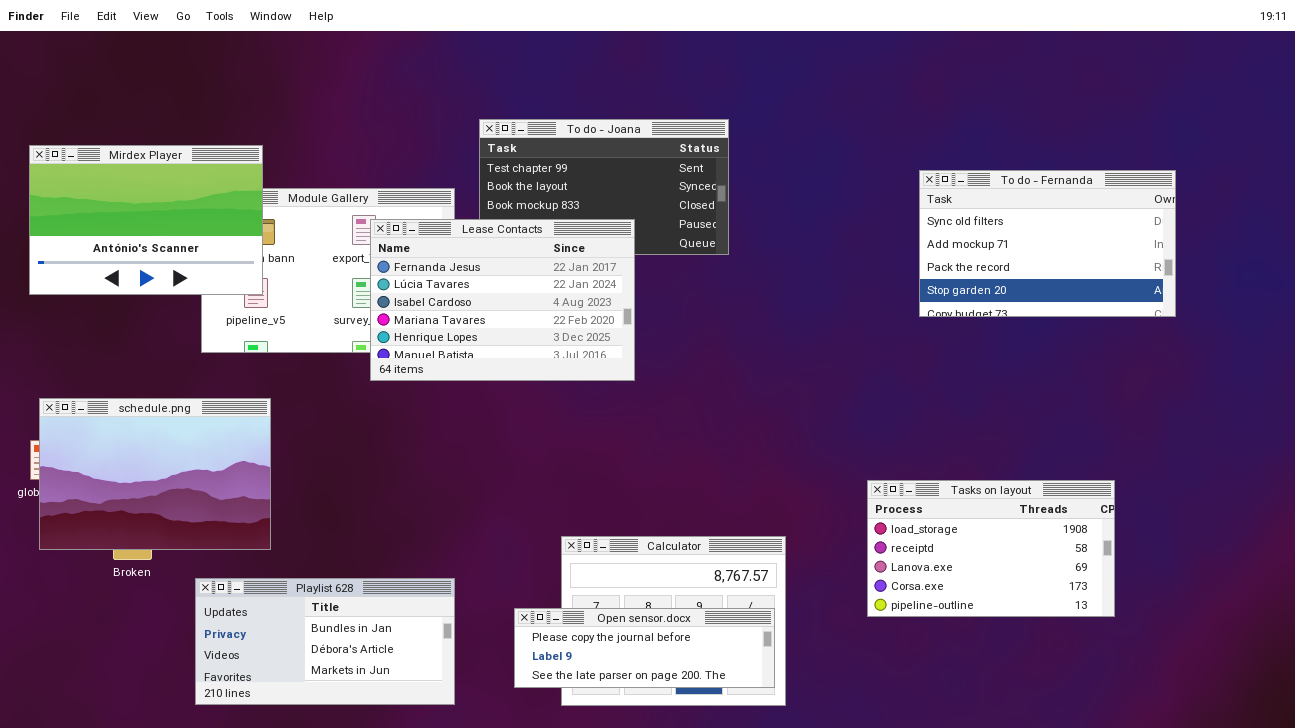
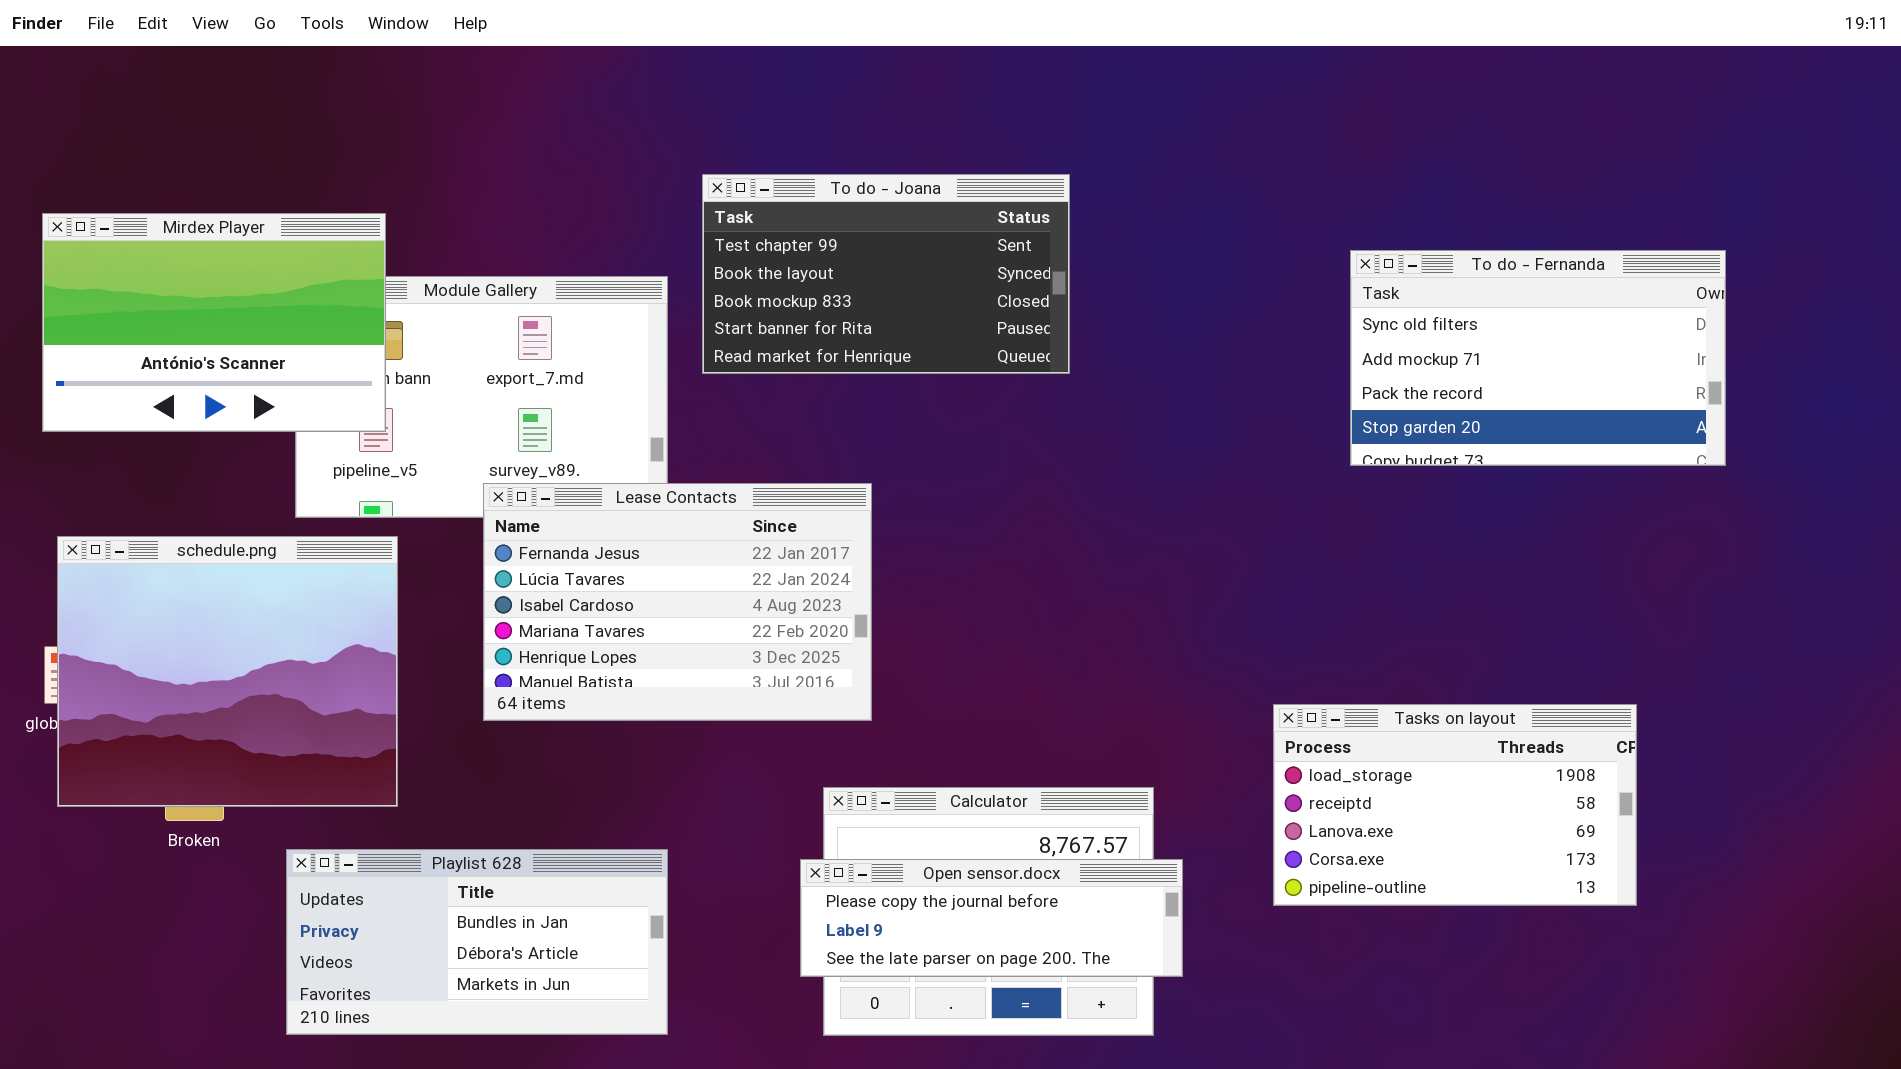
Lease Contacts: [370,219,635,381] -> [483,483,872,721], moved
schedule.png: [39,398,271,550] -> [57,536,398,807], resized
Open sensor.docx: [514,608,775,688] -> [800,859,1183,977], moved

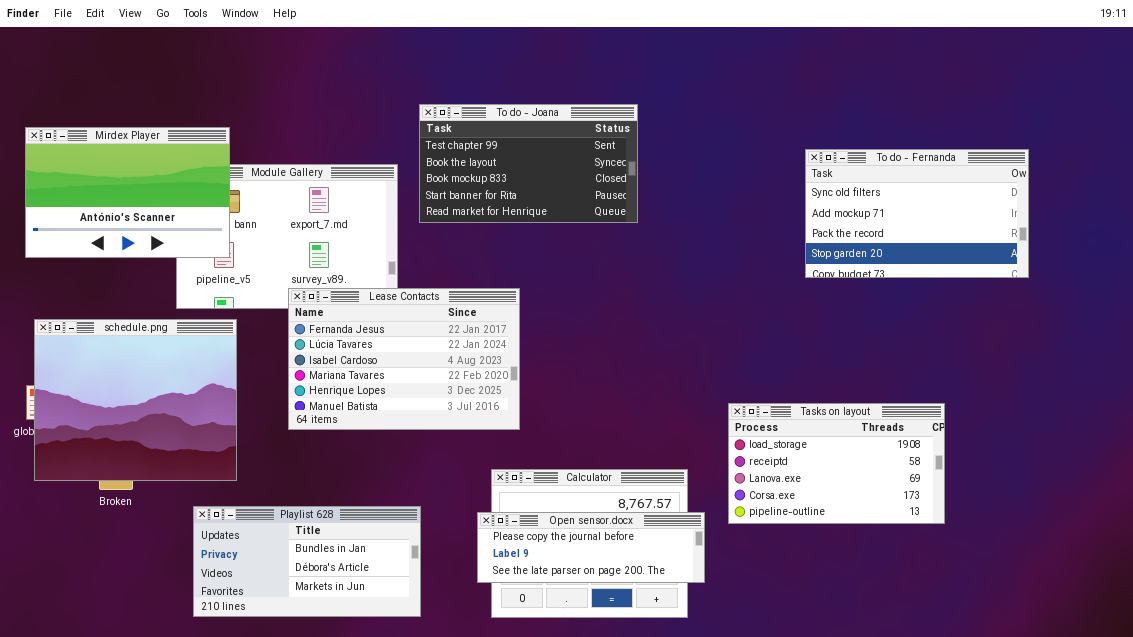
Tasks on layout: [1273,704,1637,906] -> [728,403,945,524], moved
Playlist 628: [286,849,668,1035] -> [193,506,421,617], moved

